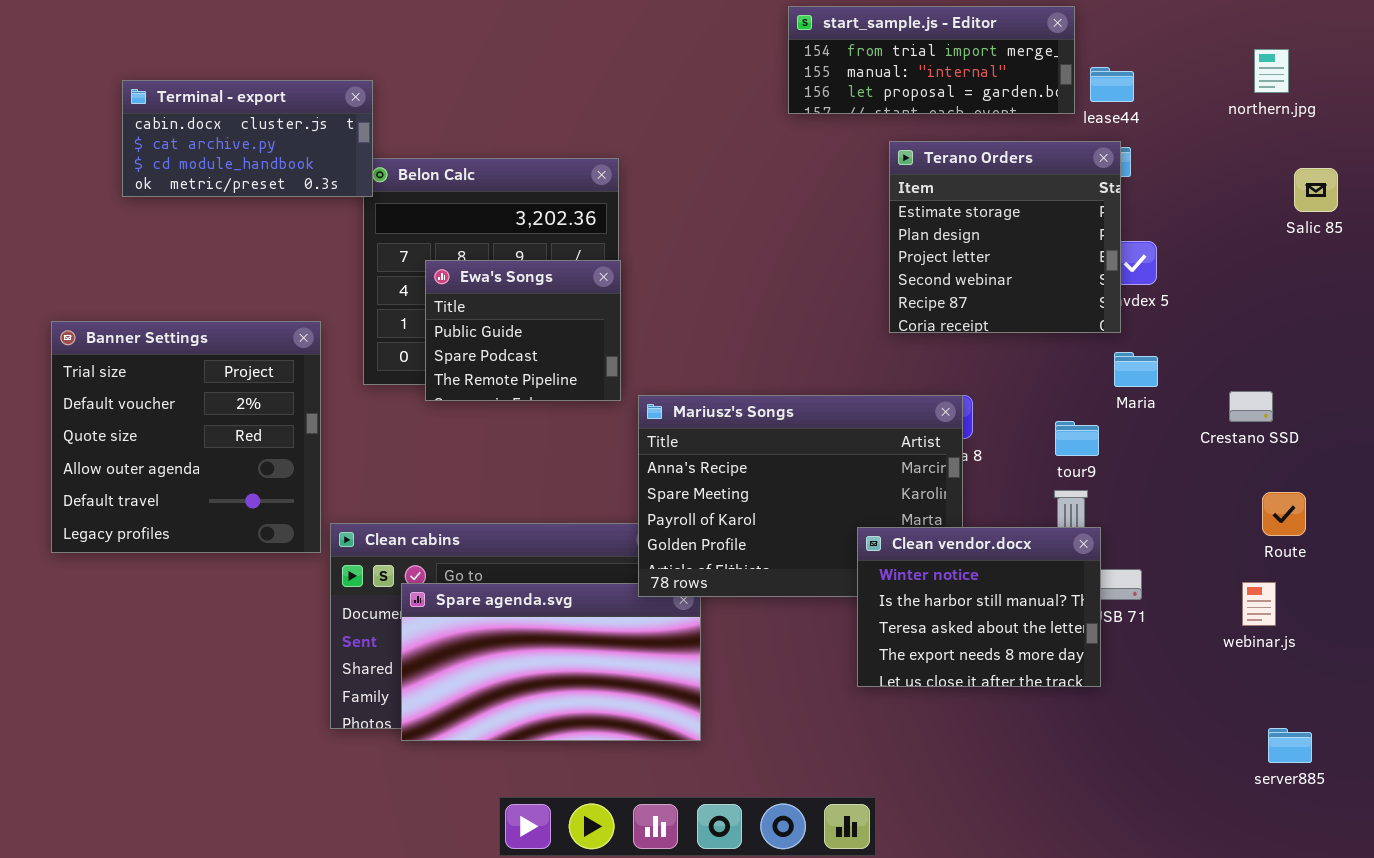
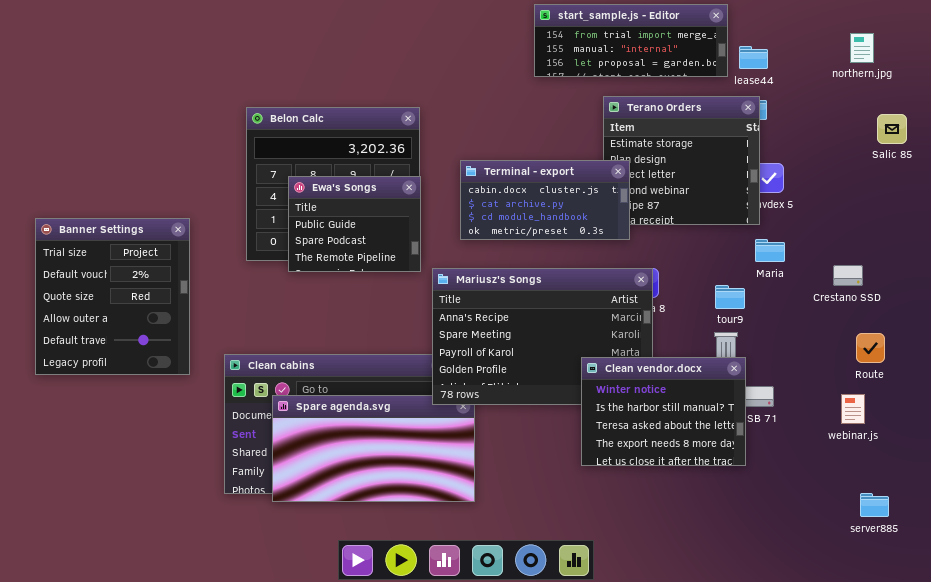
Terminal - export: [122,80,373,197] -> [460,160,630,240], moved
Banner Settings: [51,321,321,553] -> [35,218,190,375], resized

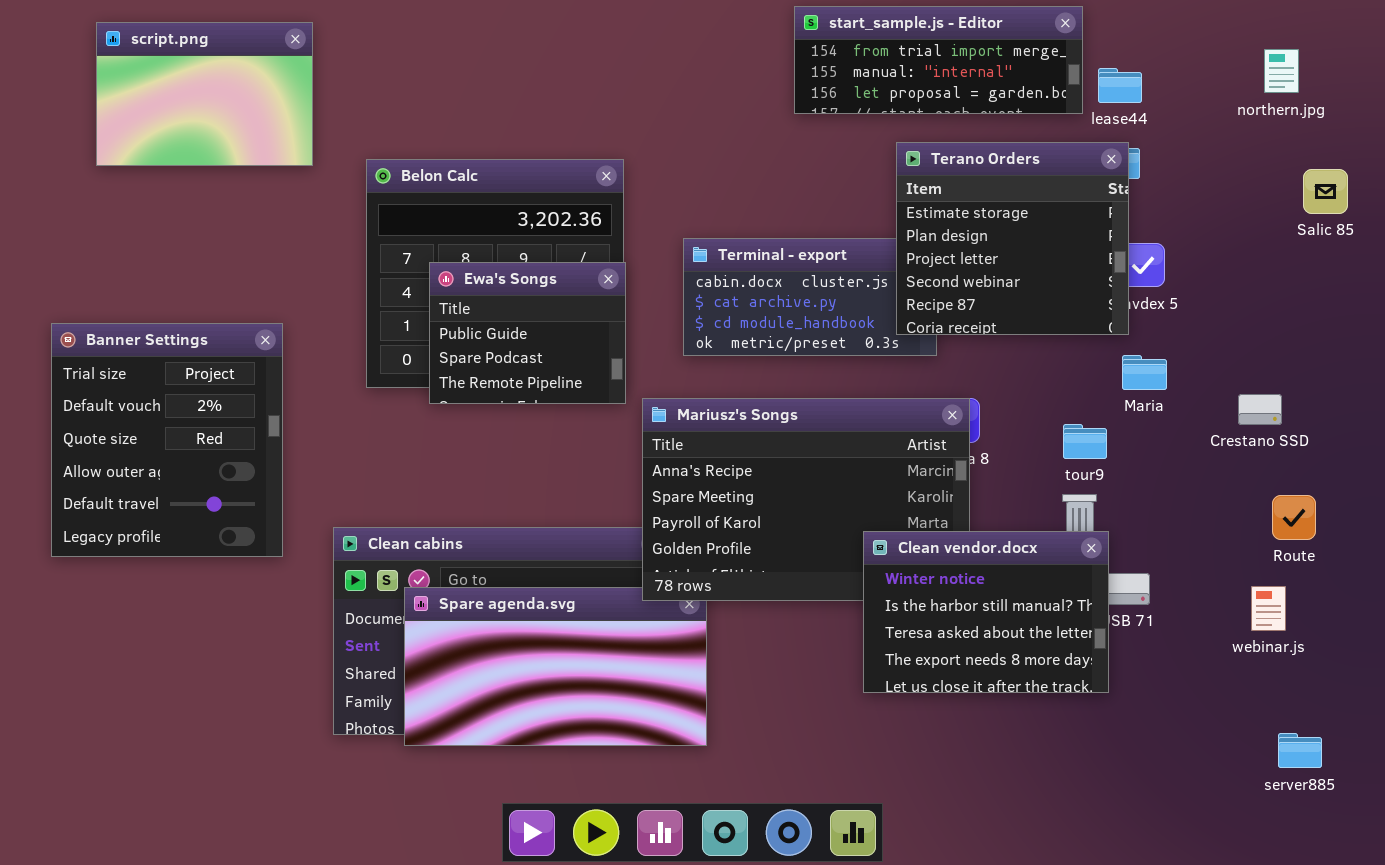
script.png: none -> [96,22,313,166], opened
Terano Orders: [603,96,760,225] -> [896,142,1129,335], raised

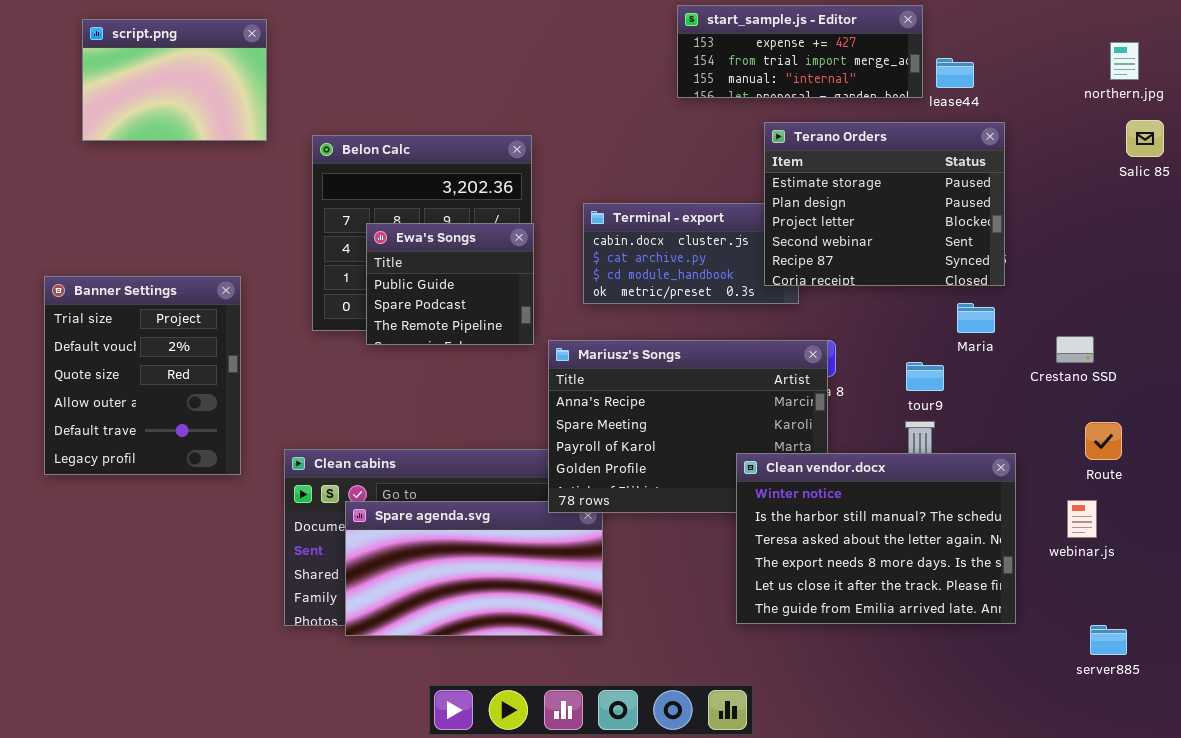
start_sample.js - Editor: [794,6,1083,114] -> [677,5,923,98], scrolled up 1 row
northern.jpg: [1264,49,1299,93] -> [1110,42,1139,80], moved
Terano Orders: [896,142,1129,335] -> [764,122,1005,286], resized
Salic 85: [1303,169,1348,214] -> [1126,120,1164,157], moved
Clean vendor.docx: [863,531,1109,693] -> [736,453,1016,624], resized

